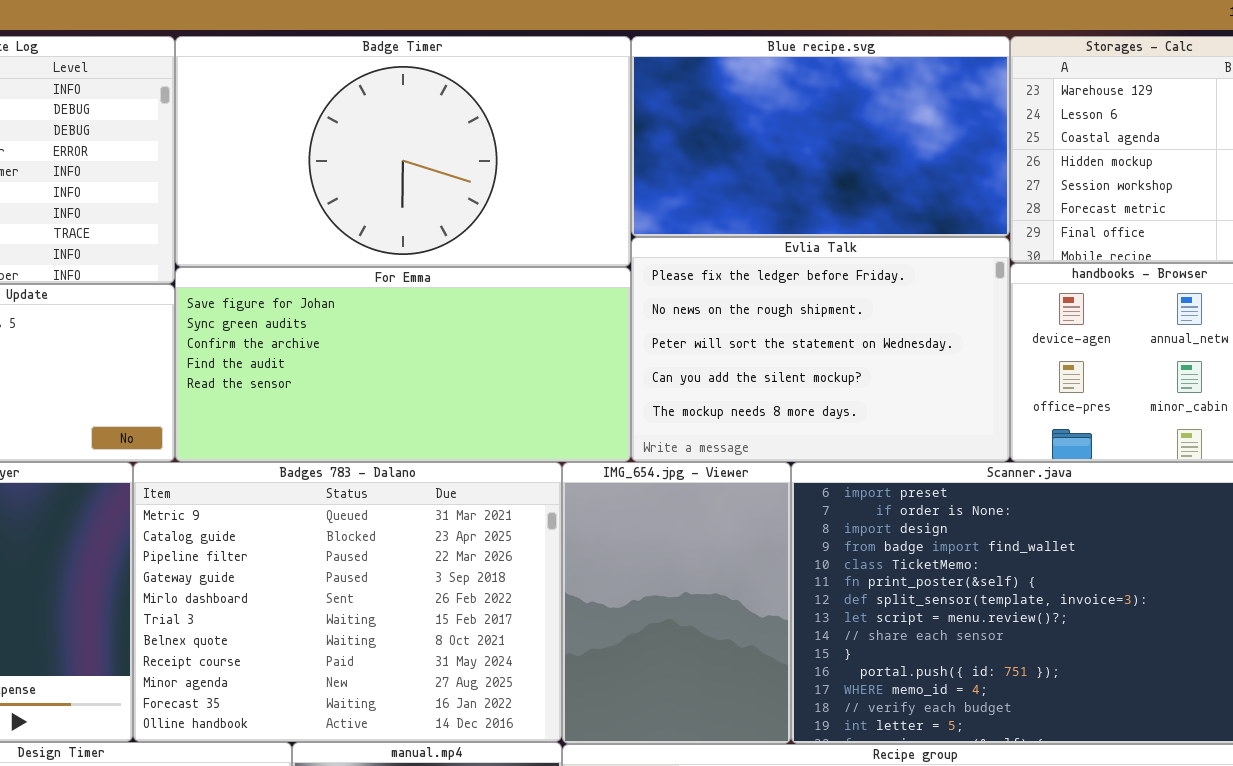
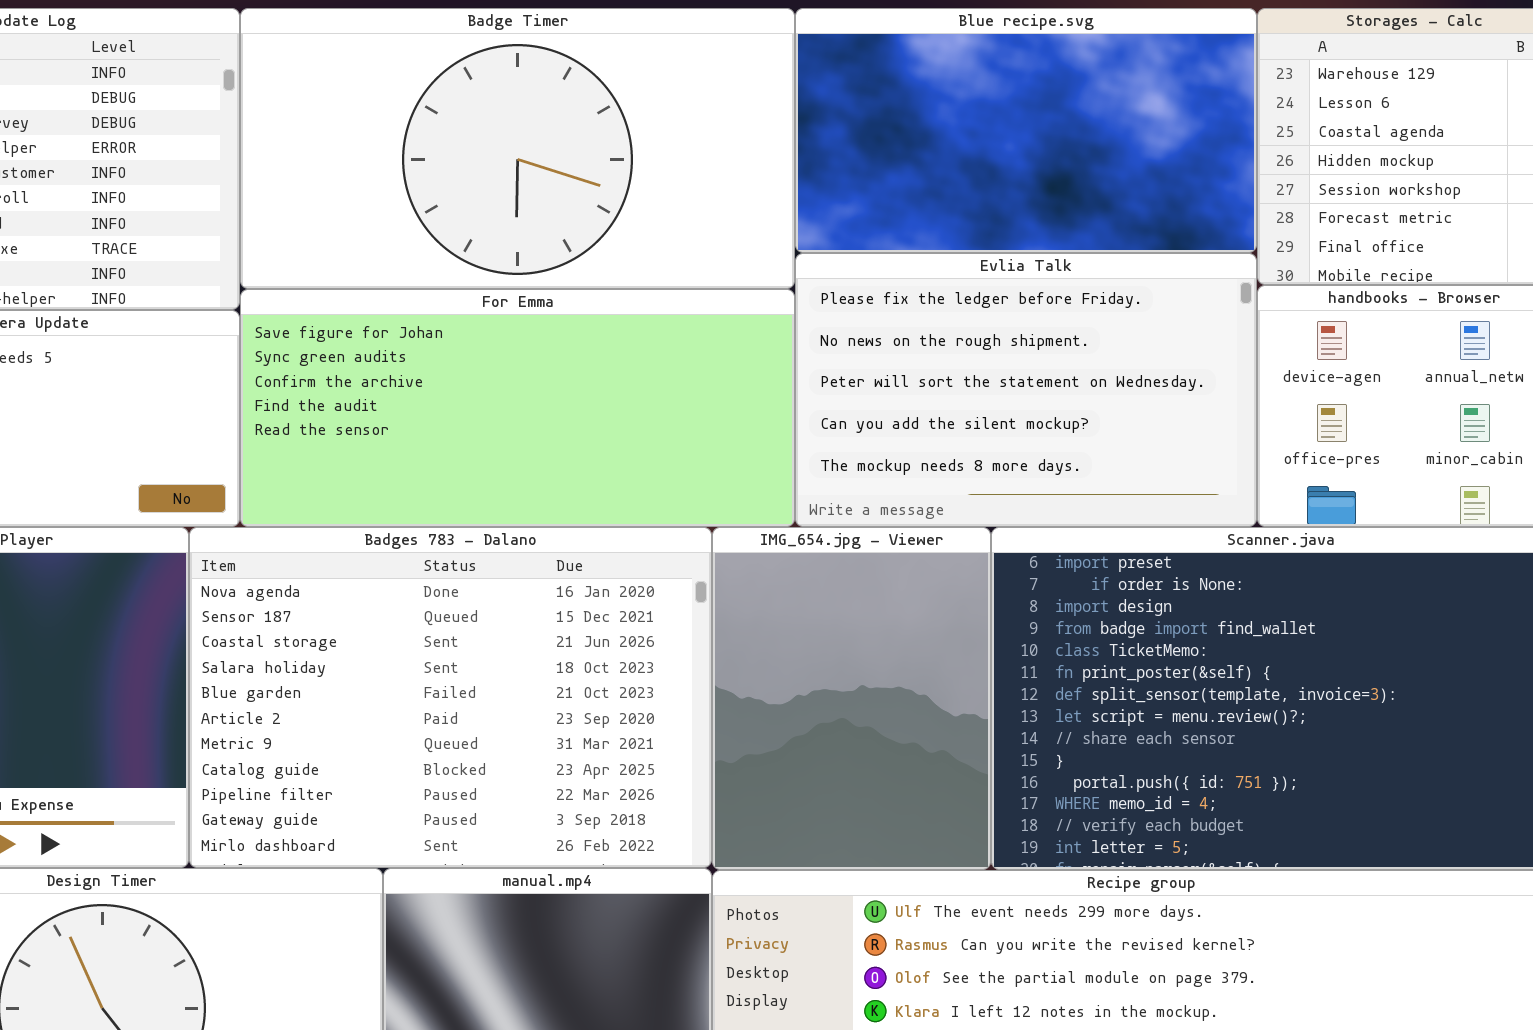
Badges 783 - Dalano: [133,462,562,742] -> [189,527,712,868], scrolled up 6 rows

